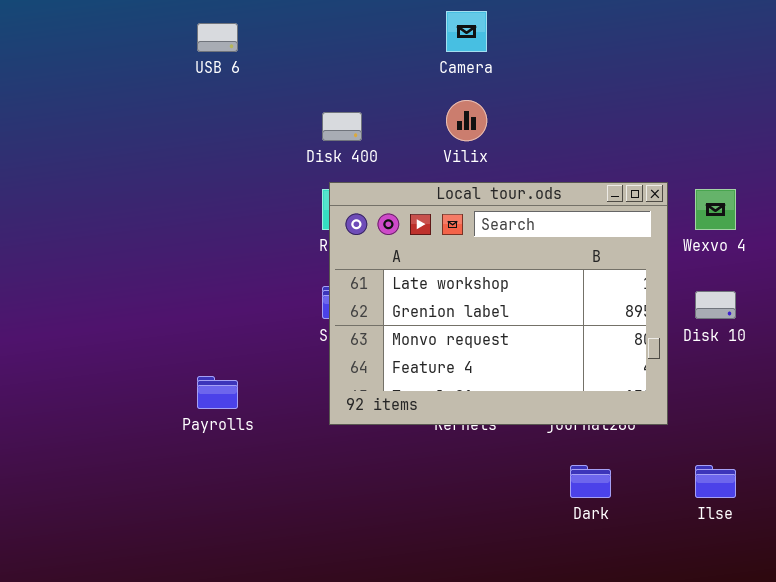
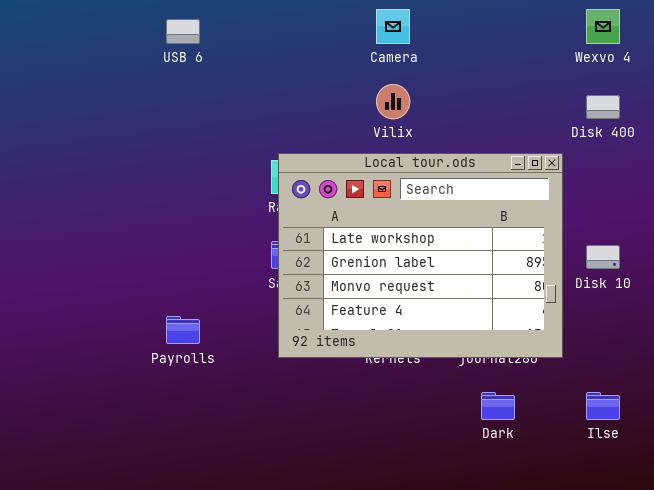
Disk 400: [322,112,362,141] -> [586,95,620,119], moved
Wexvo 4: [695,189,736,230] -> [586,9,620,44], moved

